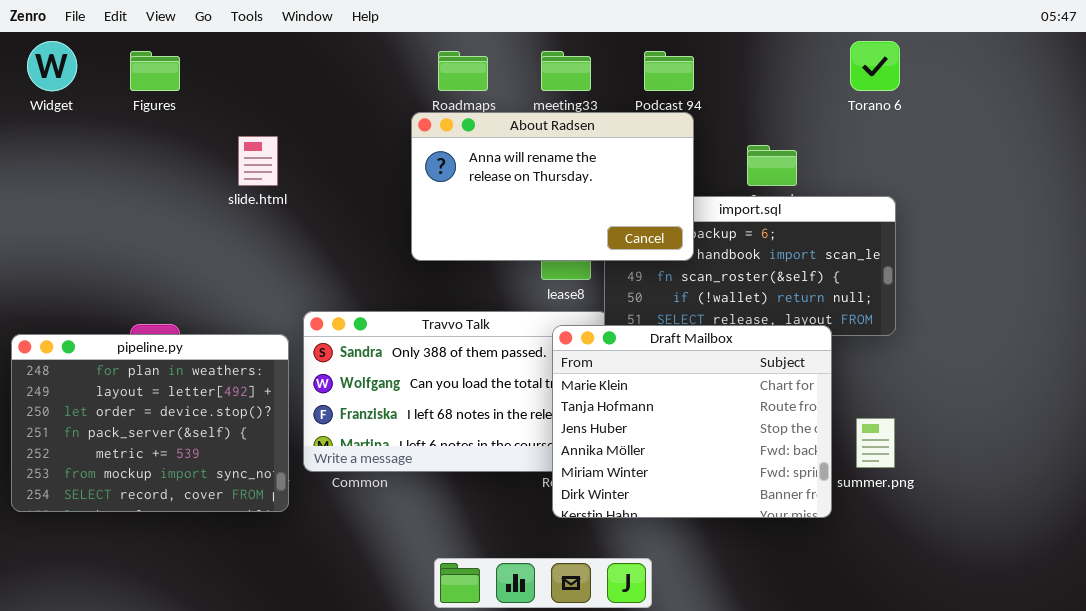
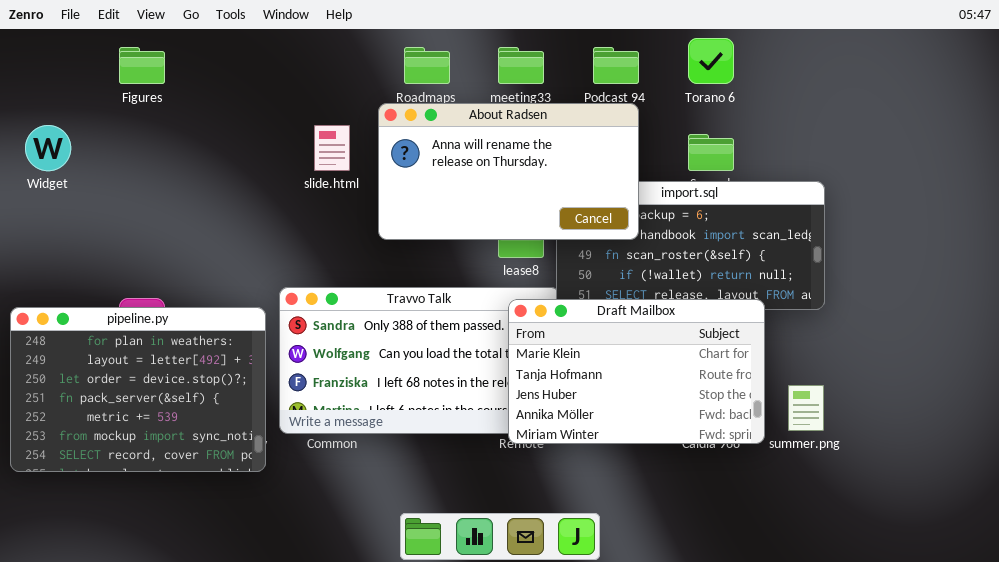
Widget: [27,41,77,91] -> [25,125,71,171], moved
Torano 6: [850,41,900,91] -> [688,38,734,84], moved
slide.html: [238,136,278,186] -> [314,125,350,171], moved
Draft Mailbox: [552,325,832,518] -> [508,299,765,444], resized

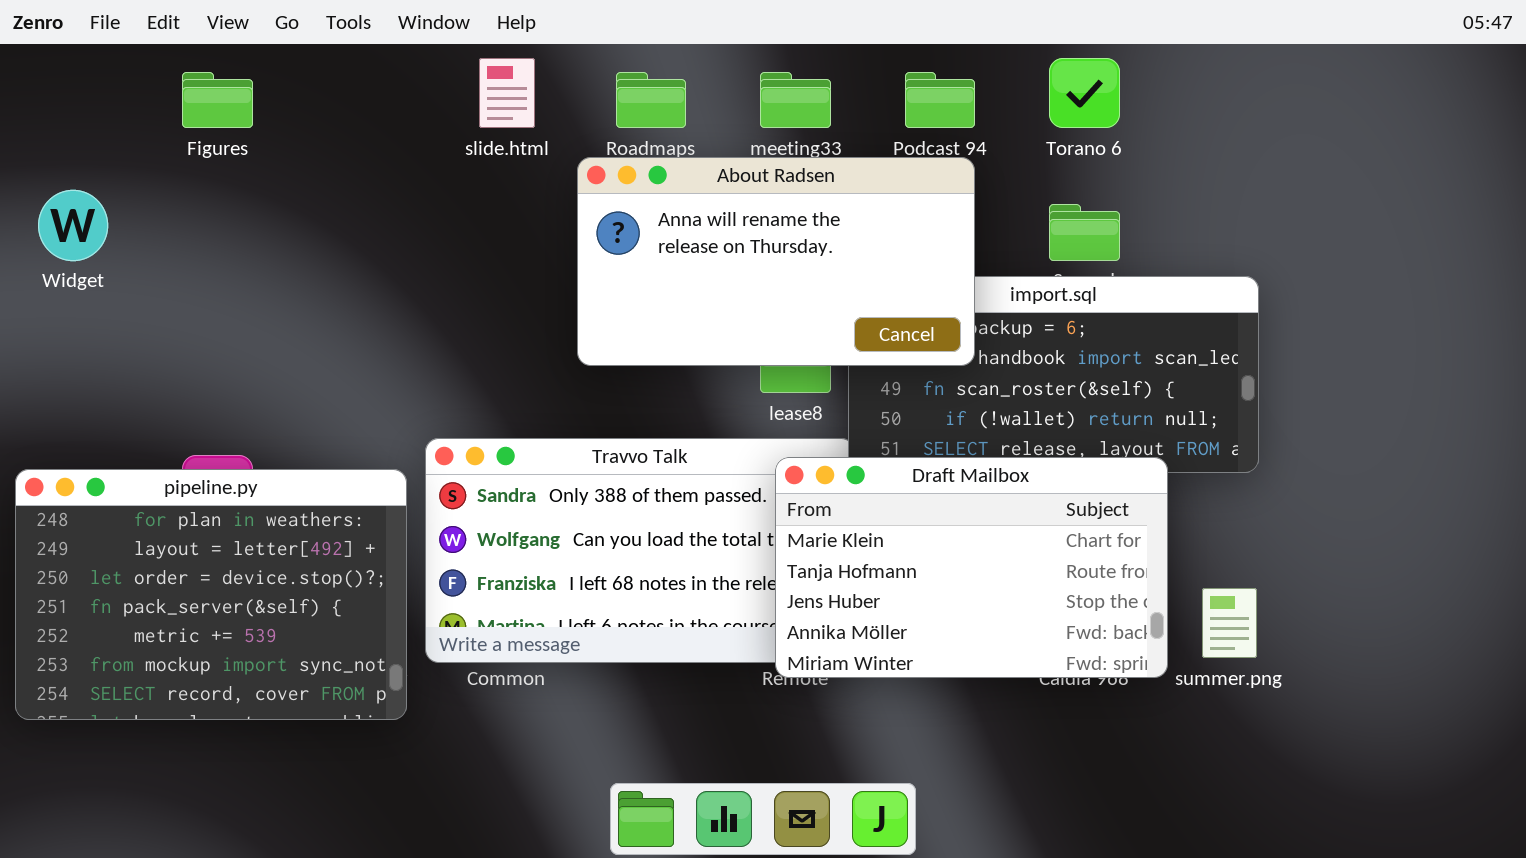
slide.html: [314,125,350,171] -> [479,58,535,128], moved

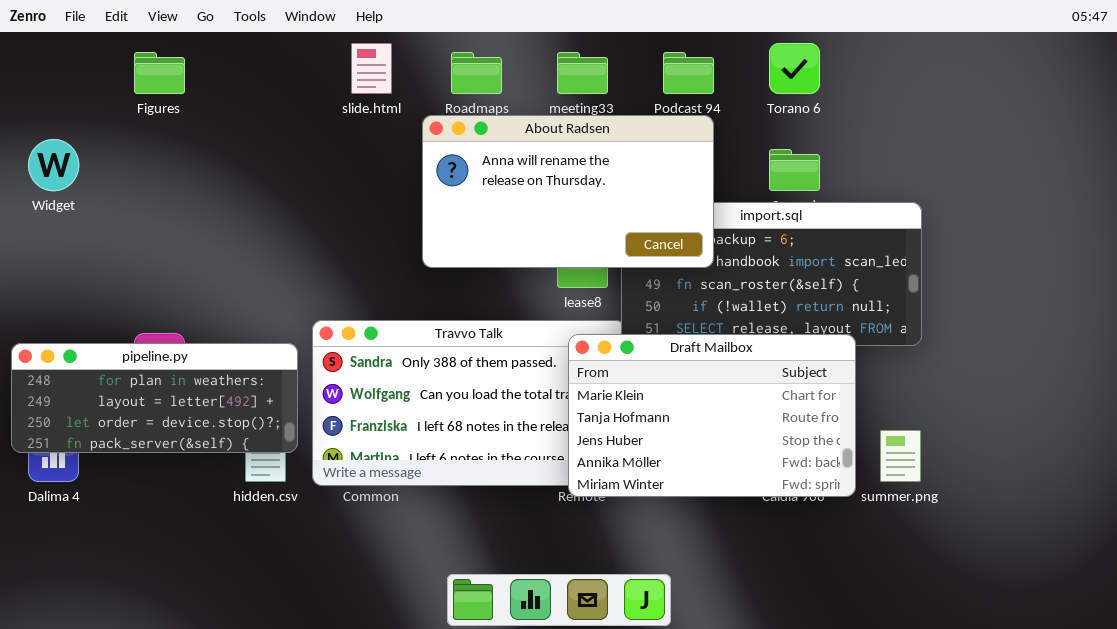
pipeline.py: [15,469,407,720] -> [11,343,298,453], resized

